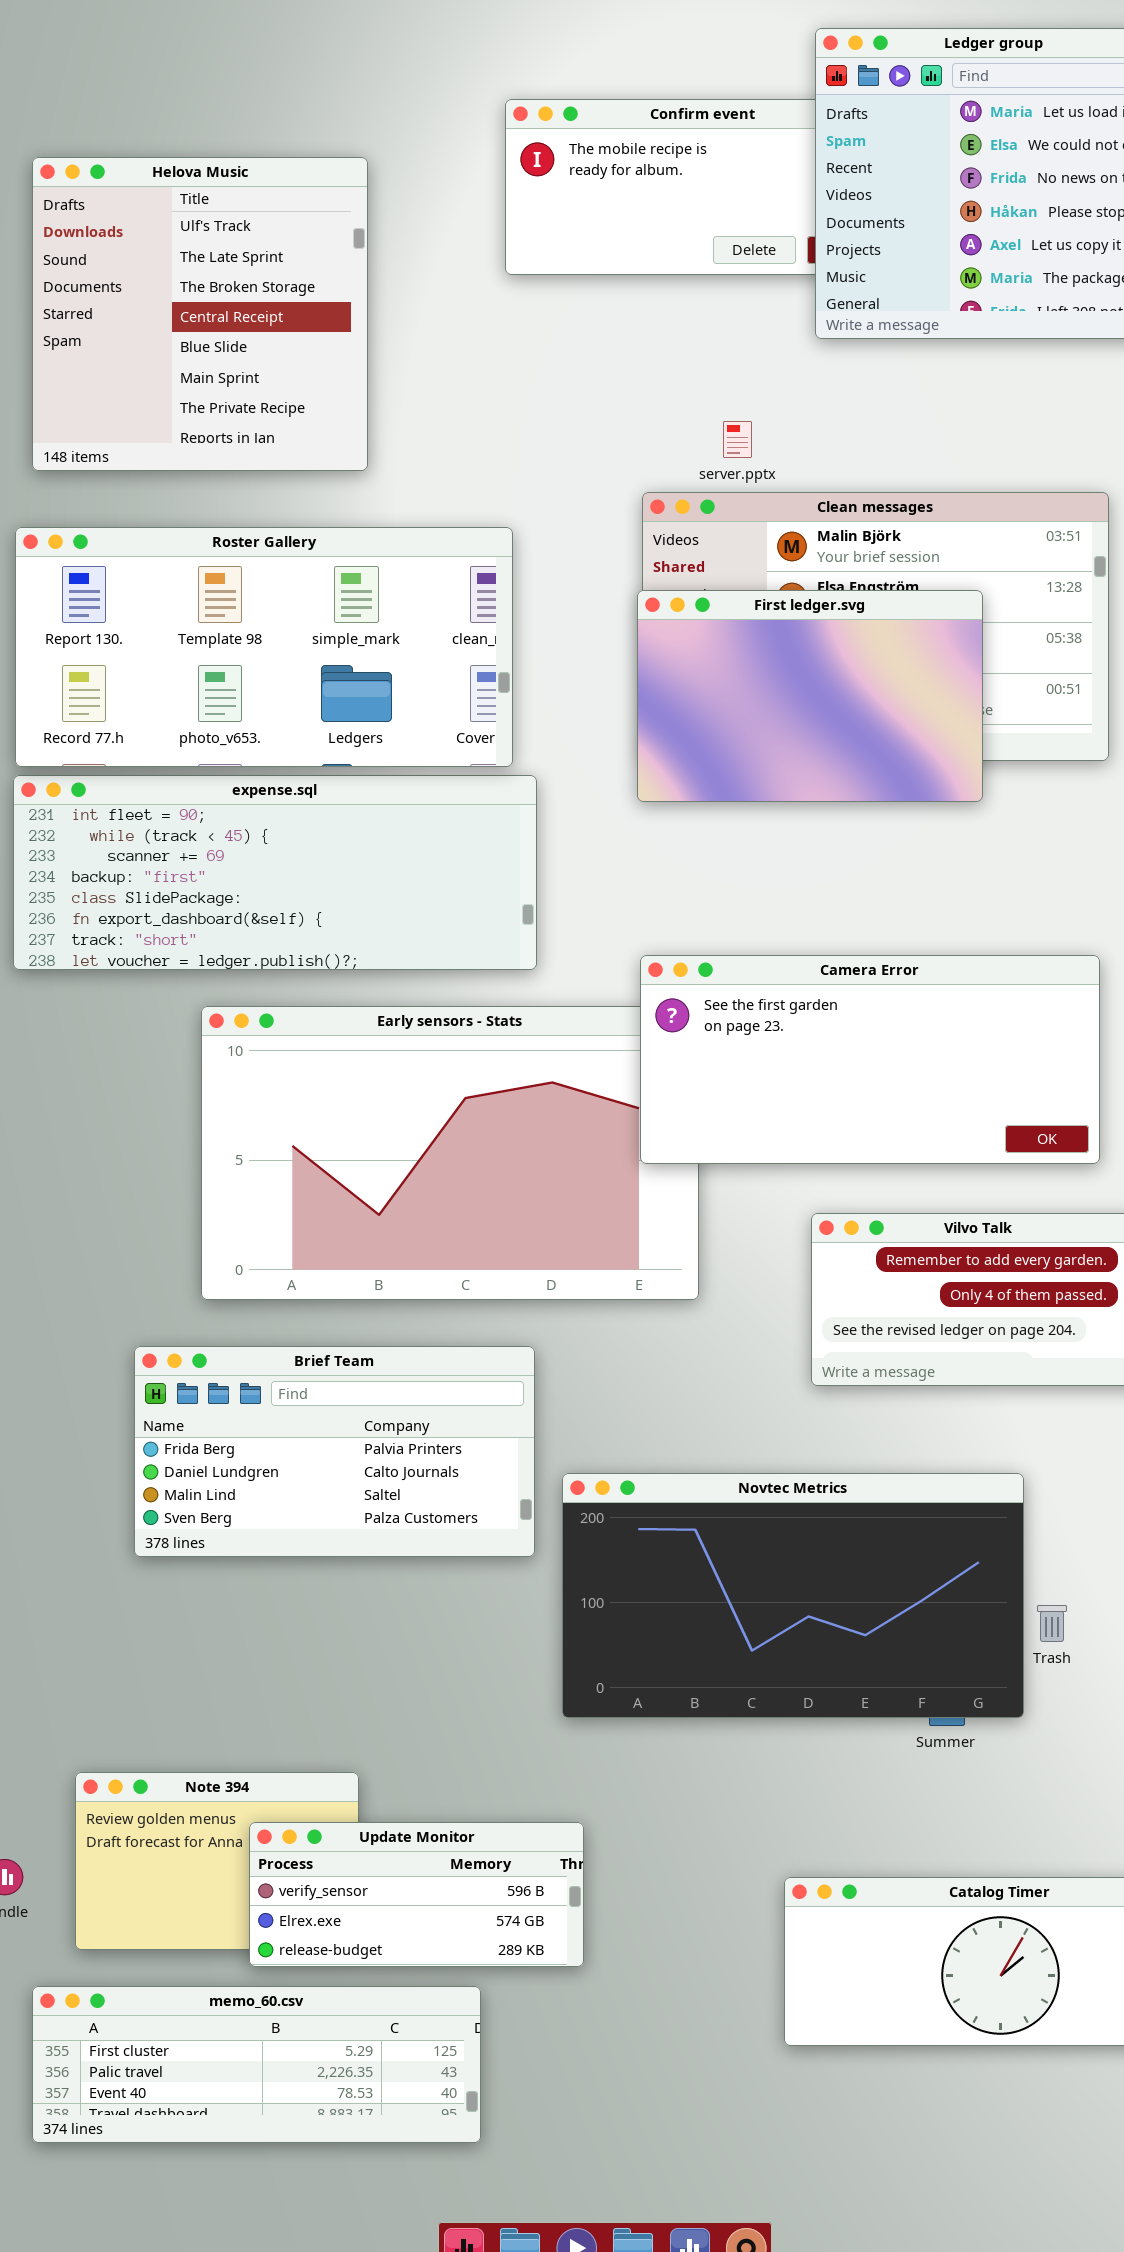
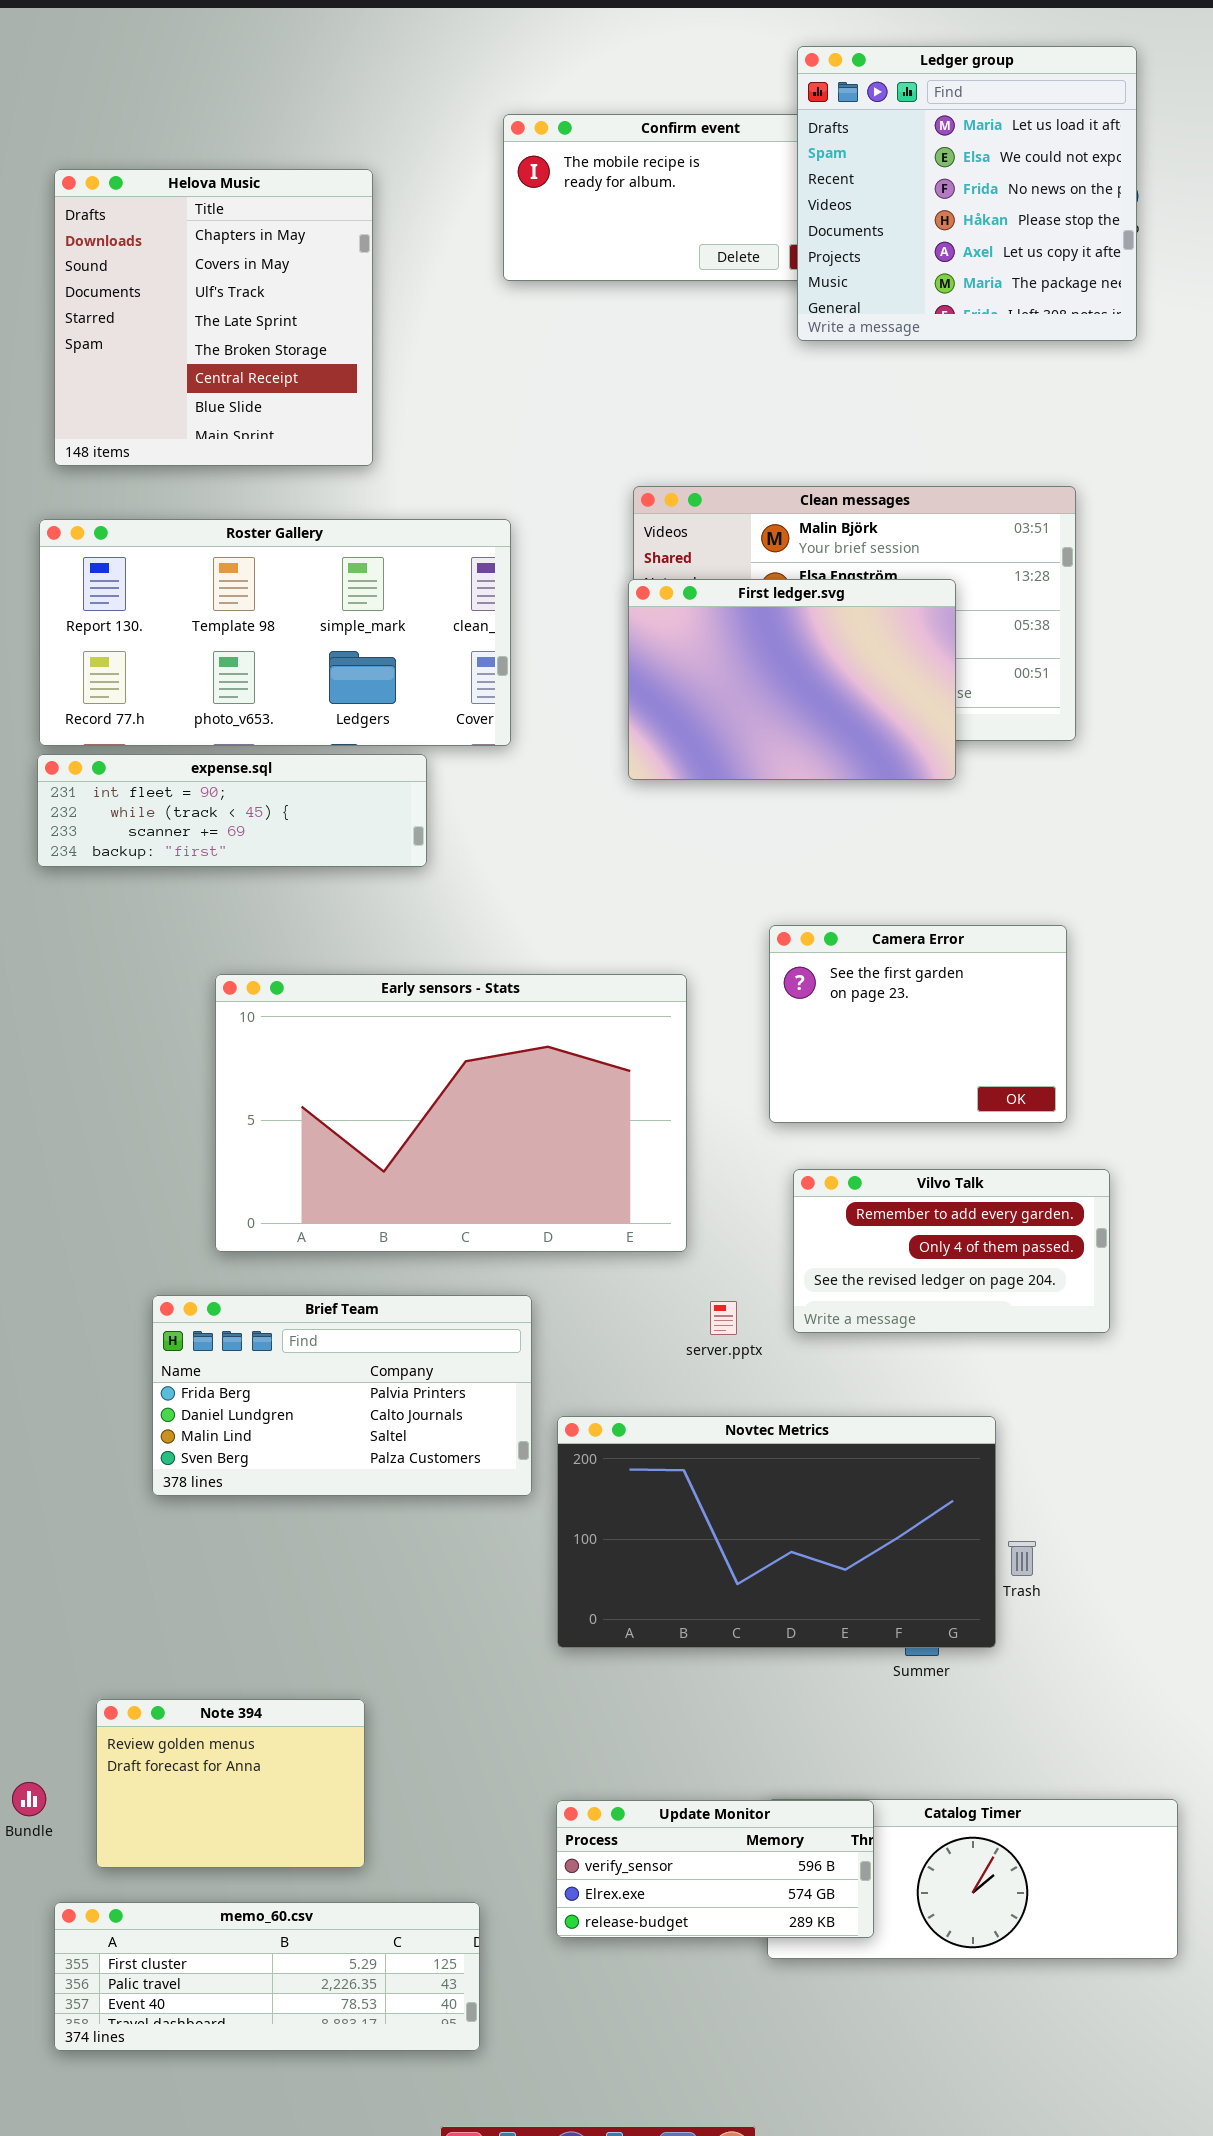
Helova Music: [32,157,368,471] -> [54,169,373,466], scrolled up 2 rows
server.pptx: [723,421,752,458] -> [710,1301,737,1335], moved
expense.sql: [13,775,537,970] -> [37,754,427,867], resized
Camera Error: [640,955,1100,1164] -> [769,925,1067,1123], resized
Update Monitor: [249,1822,584,1967] -> [556,1800,874,1938], moved

